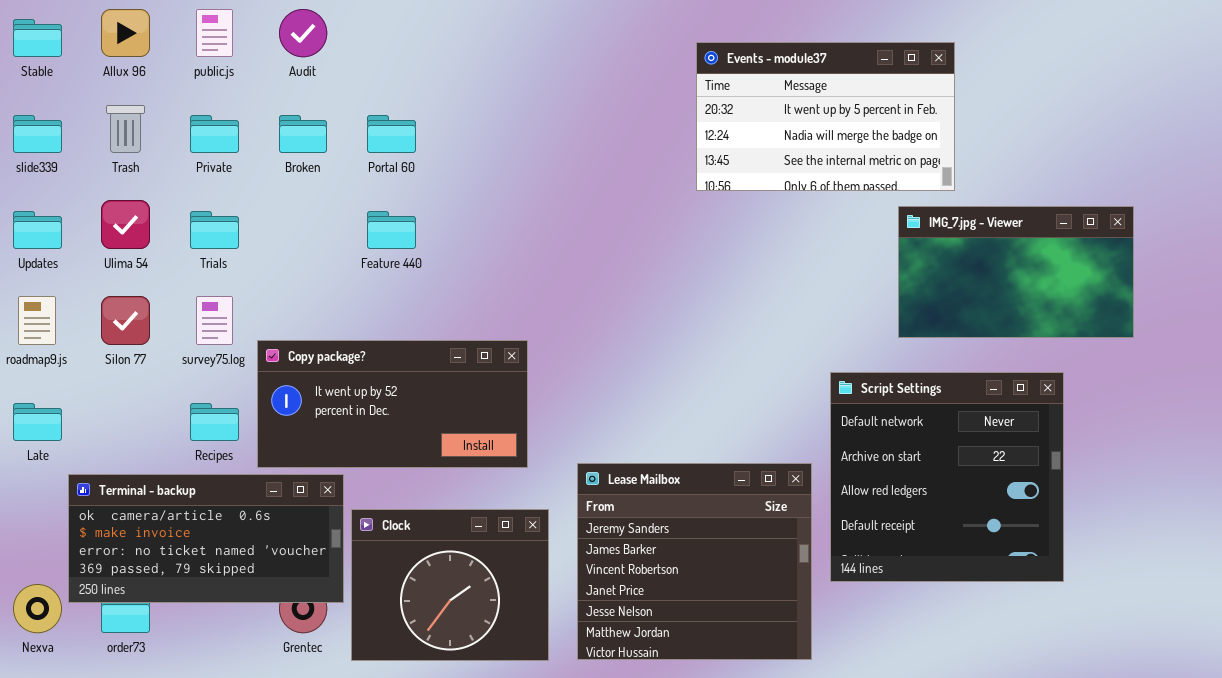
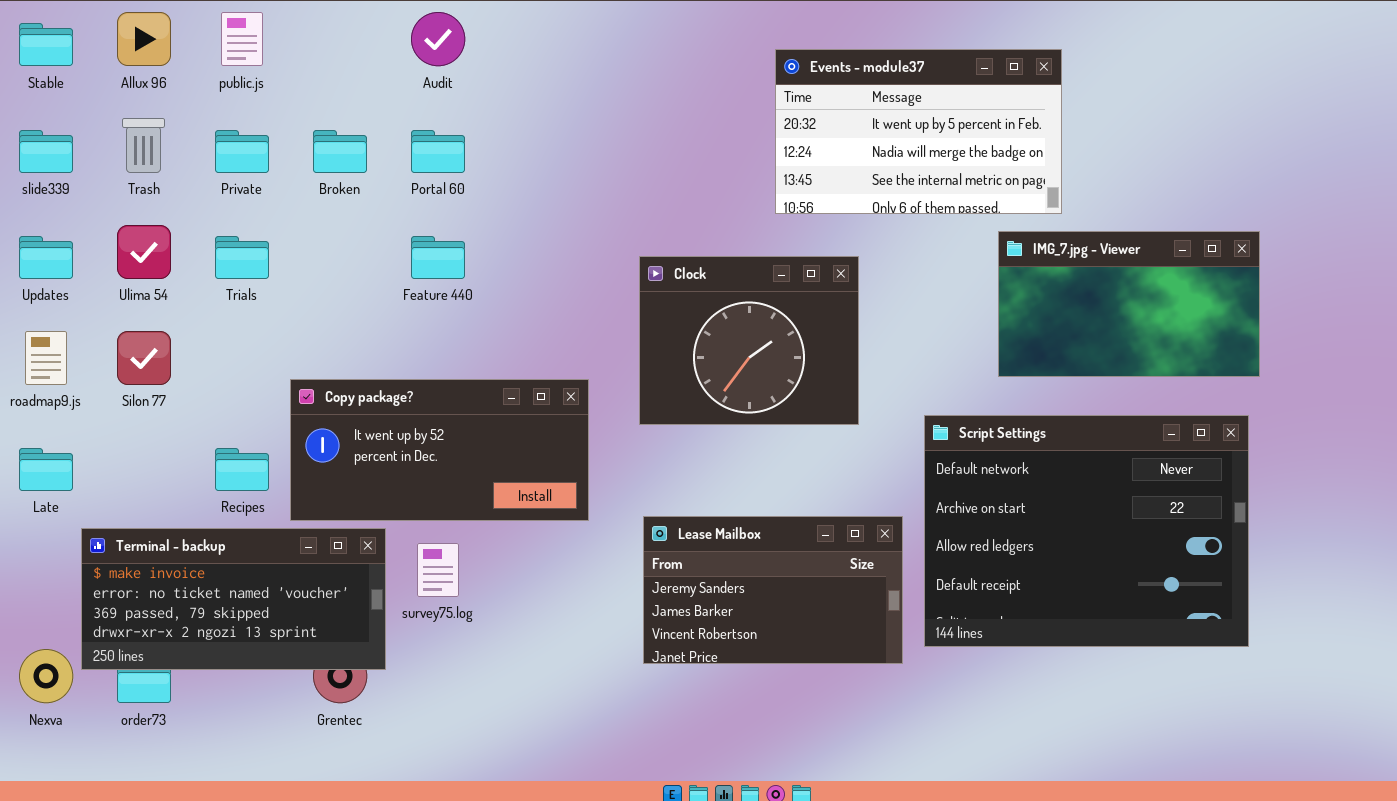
Audit: [279,9,327,57] -> [411,12,465,66], moved
survey75.log: [196,296,233,345] -> [417,543,459,597], moved
Script Settings: [830,372,1064,582] -> [924,415,1249,647], resized
Lease Mailbox: [577,463,812,660] -> [643,516,903,664], resized
Terminal - backup: [68,474,344,603] -> [81,528,386,670], scrolled down 1 row
Clock: [351,509,549,661] -> [639,256,859,425], moved

